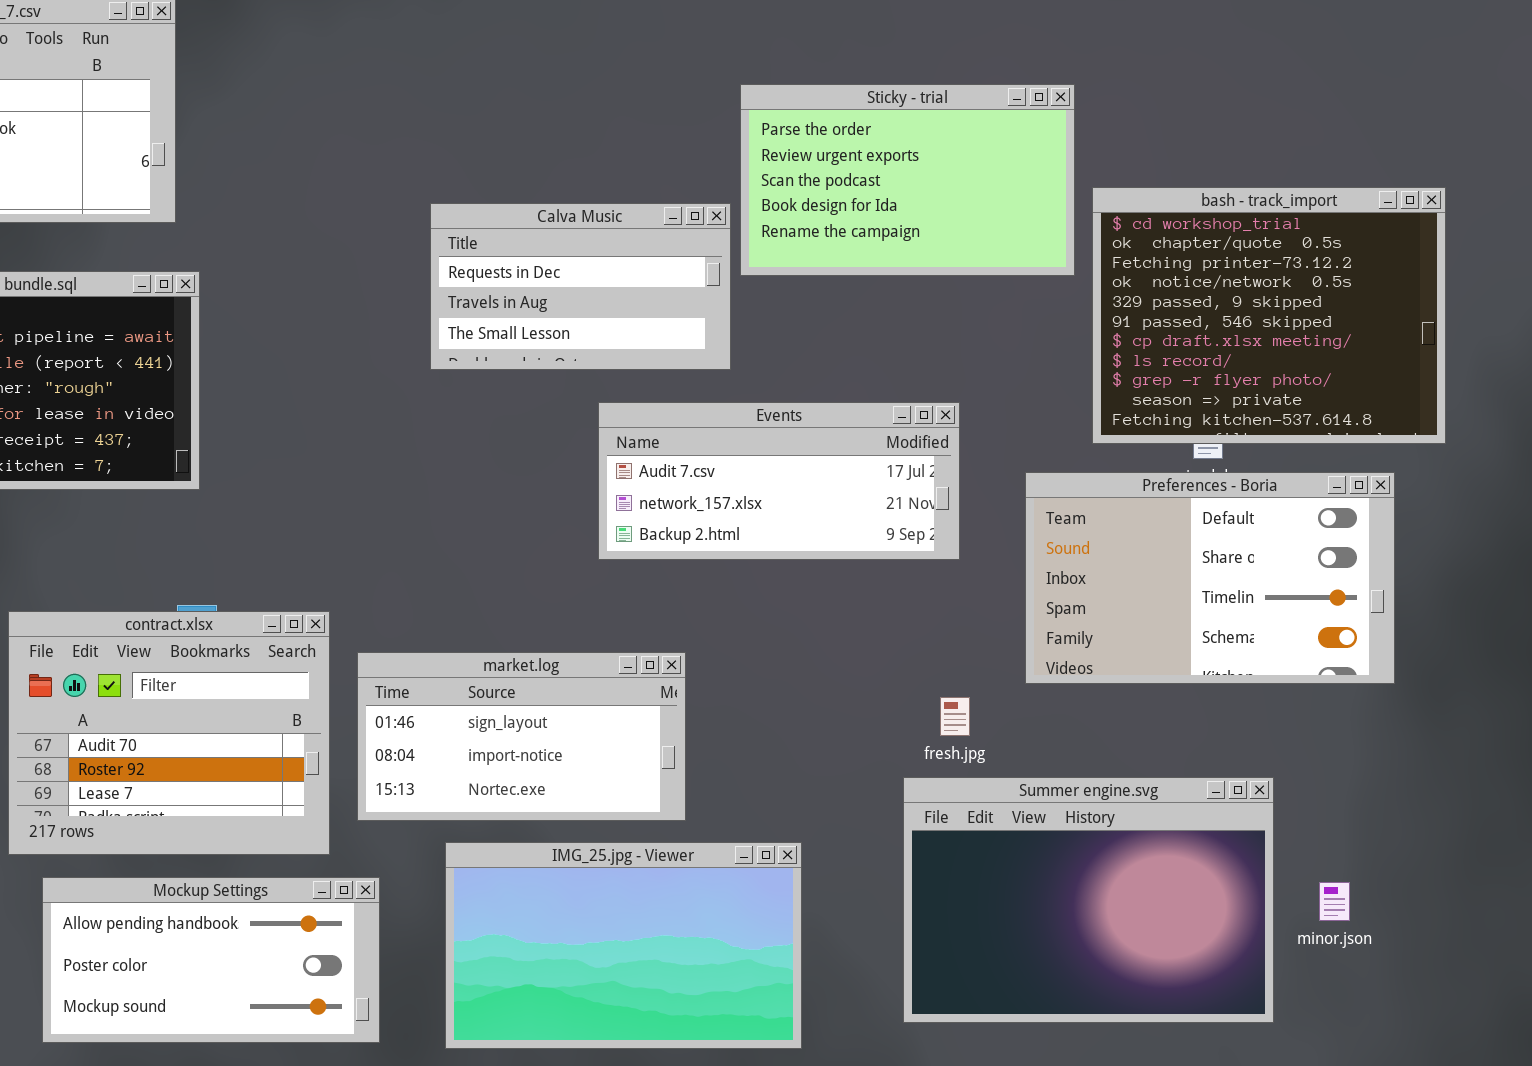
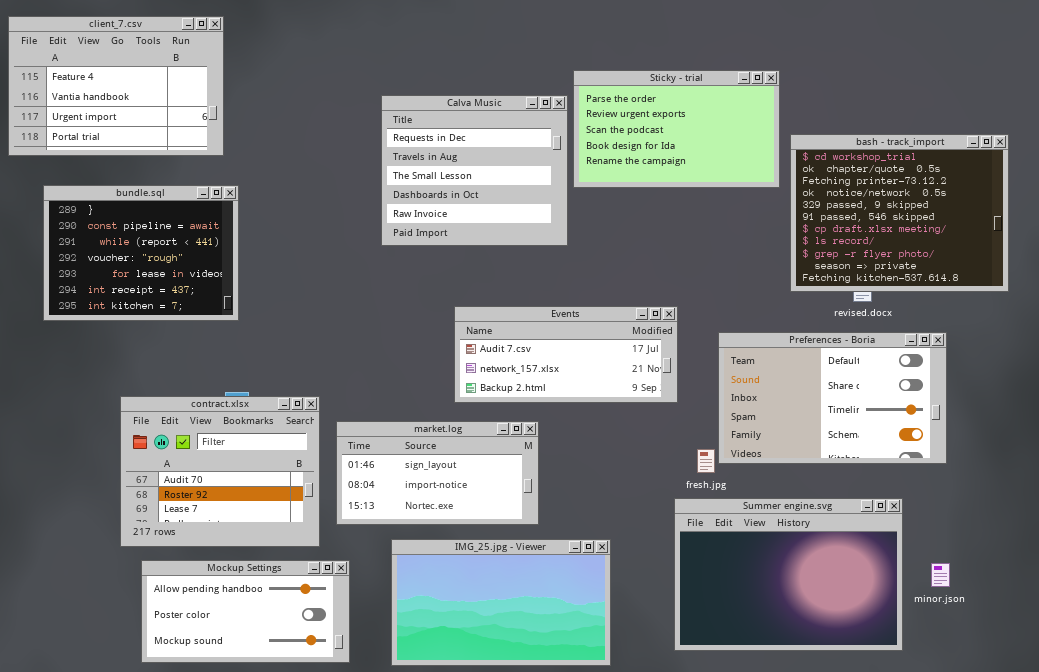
Calva Music: [430,203,731,370] -> [381,95,568,246], resized
Events: [598,402,960,560] -> [454,306,678,403], moved
Preferences - Boria: [1025,472,1395,684] -> [718,332,947,464], moved

